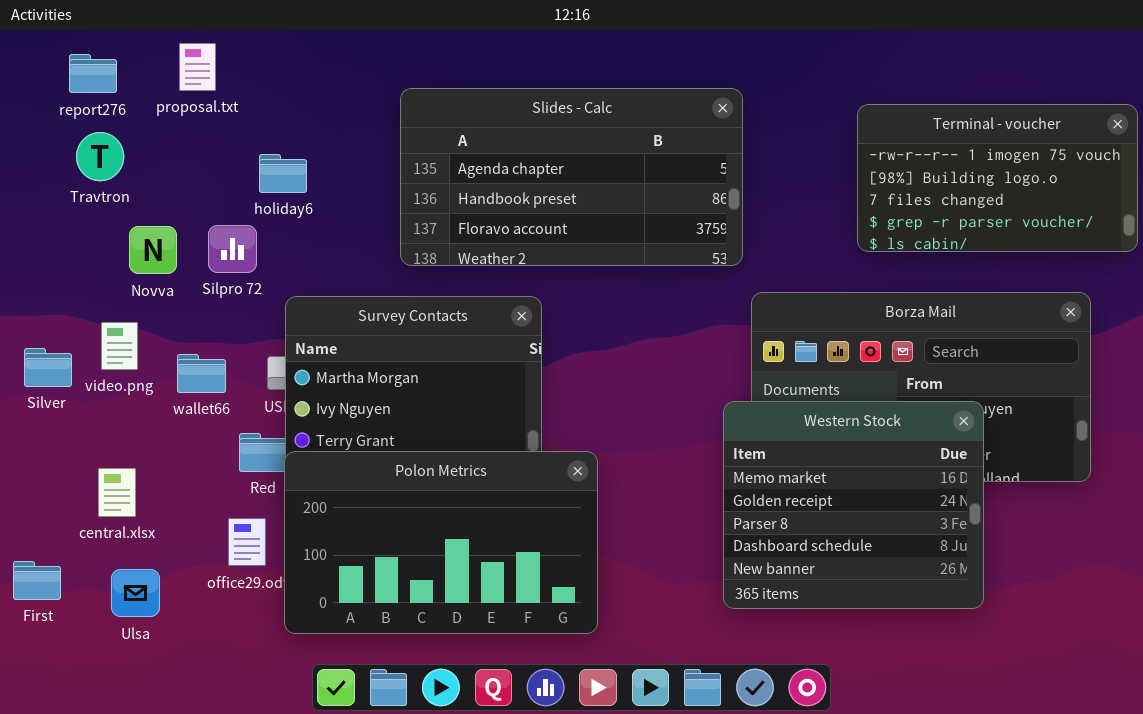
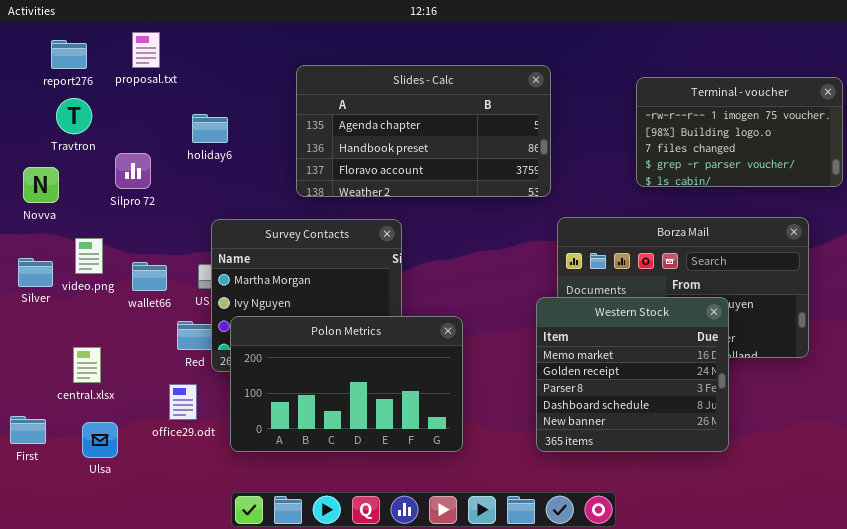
Silpro 72: [208,225,257,273] -> [115,153,151,189], moved
Novva: [129,226,177,274] -> [23,167,59,203], moved
Polon Metrics: [284,451,598,634] -> [230,316,463,452], moved

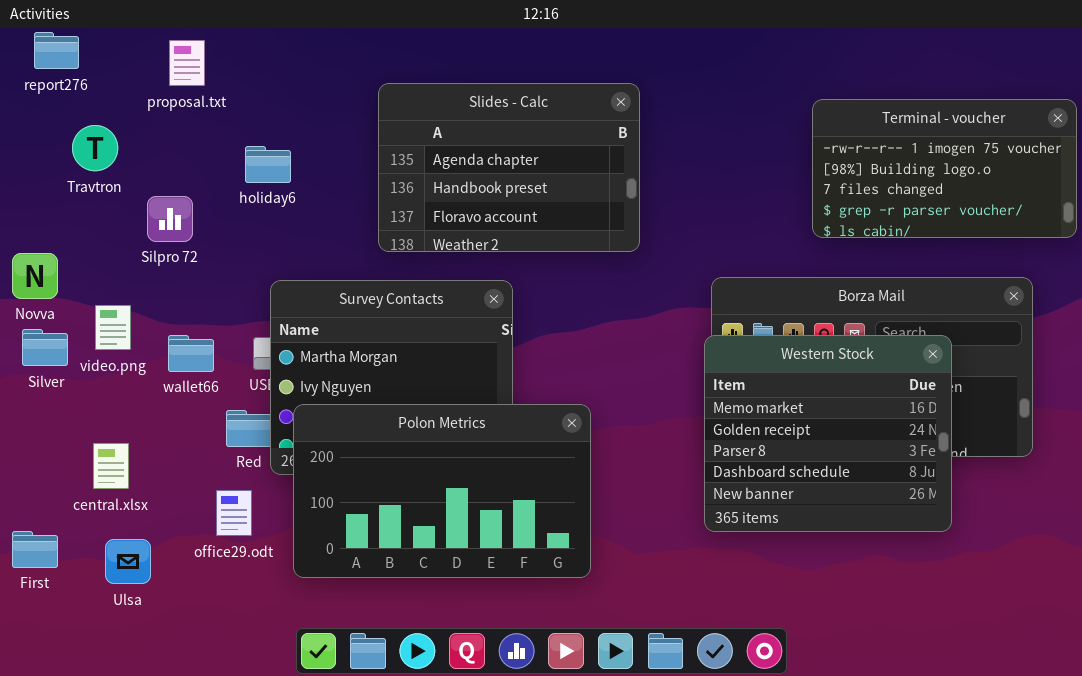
report276: [51,40,87,69] -> [34,32,79,69], moved
Slides - Calc: [296,65,551,197] -> [378,83,640,252], resized
Novva: [23,167,59,203] -> [12,253,58,299], moved
Western Stock: [536,297,729,452] -> [704,335,952,532], moved

